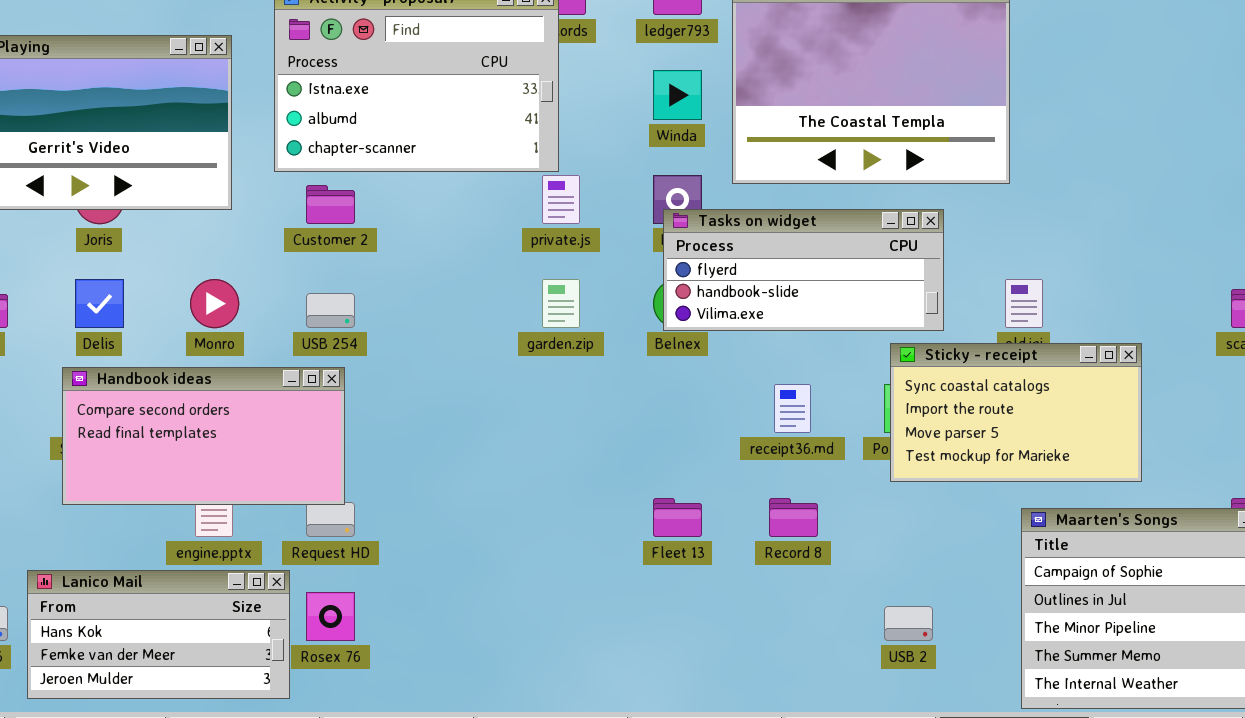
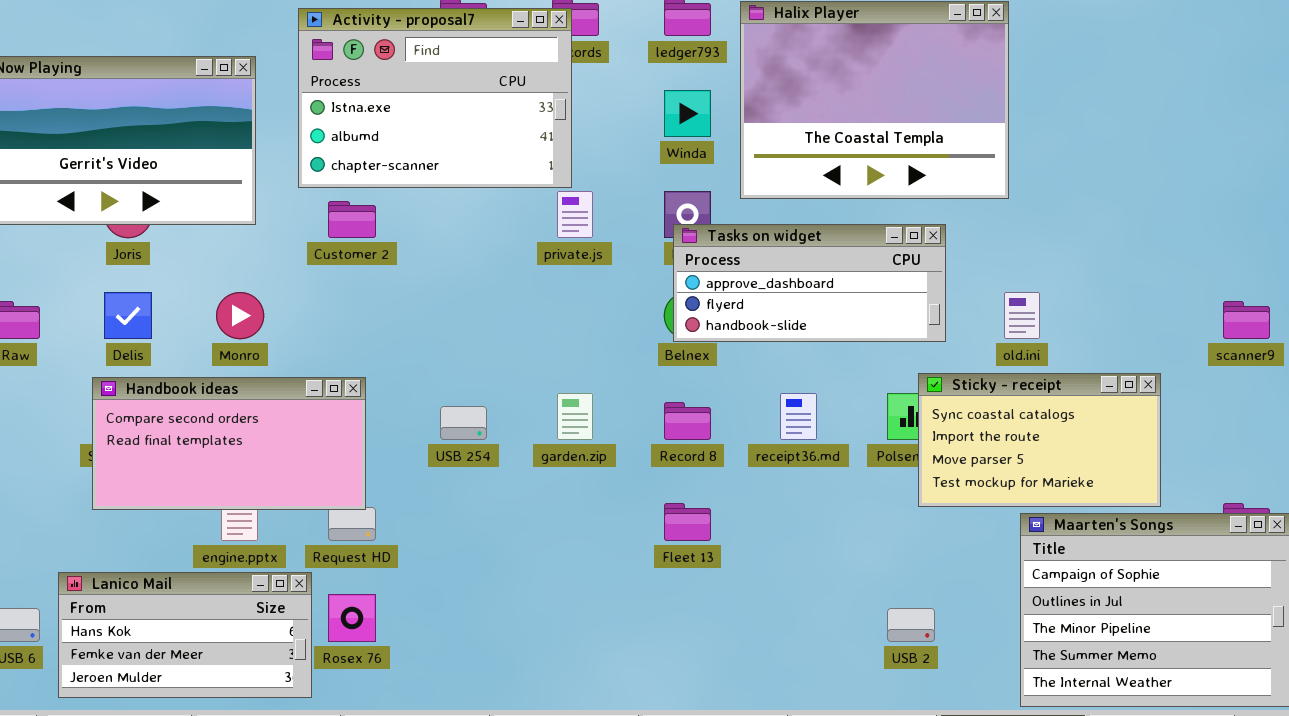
Tasks on widget: [663,209,944,331] -> [673,224,946,342], scrolled up 1 row
garden.zip: [542,279,580,328] -> [557,393,593,440], moved
USB 254: [306,293,355,328] -> [440,406,487,440], moved
Sticky - receipt: [890,343,1142,482] -> [918,373,1161,507], moved
Record 8: [769,498,818,537] -> [664,402,711,440], moved

